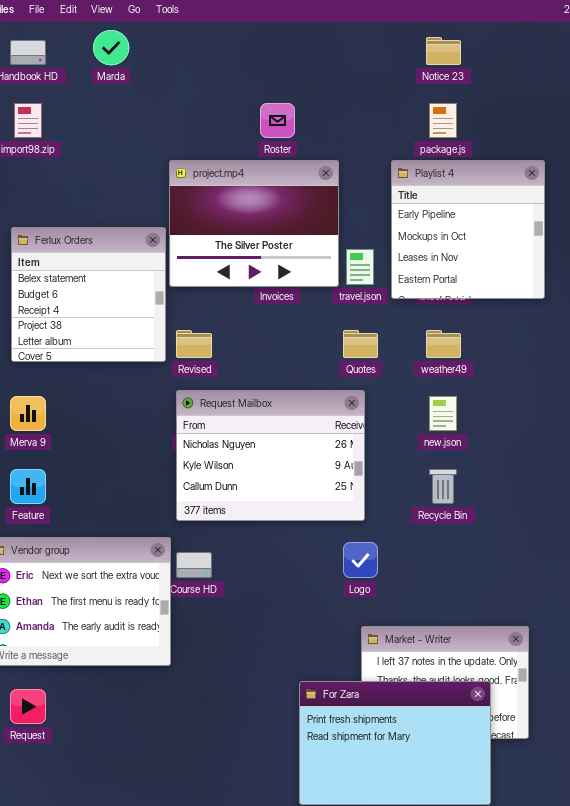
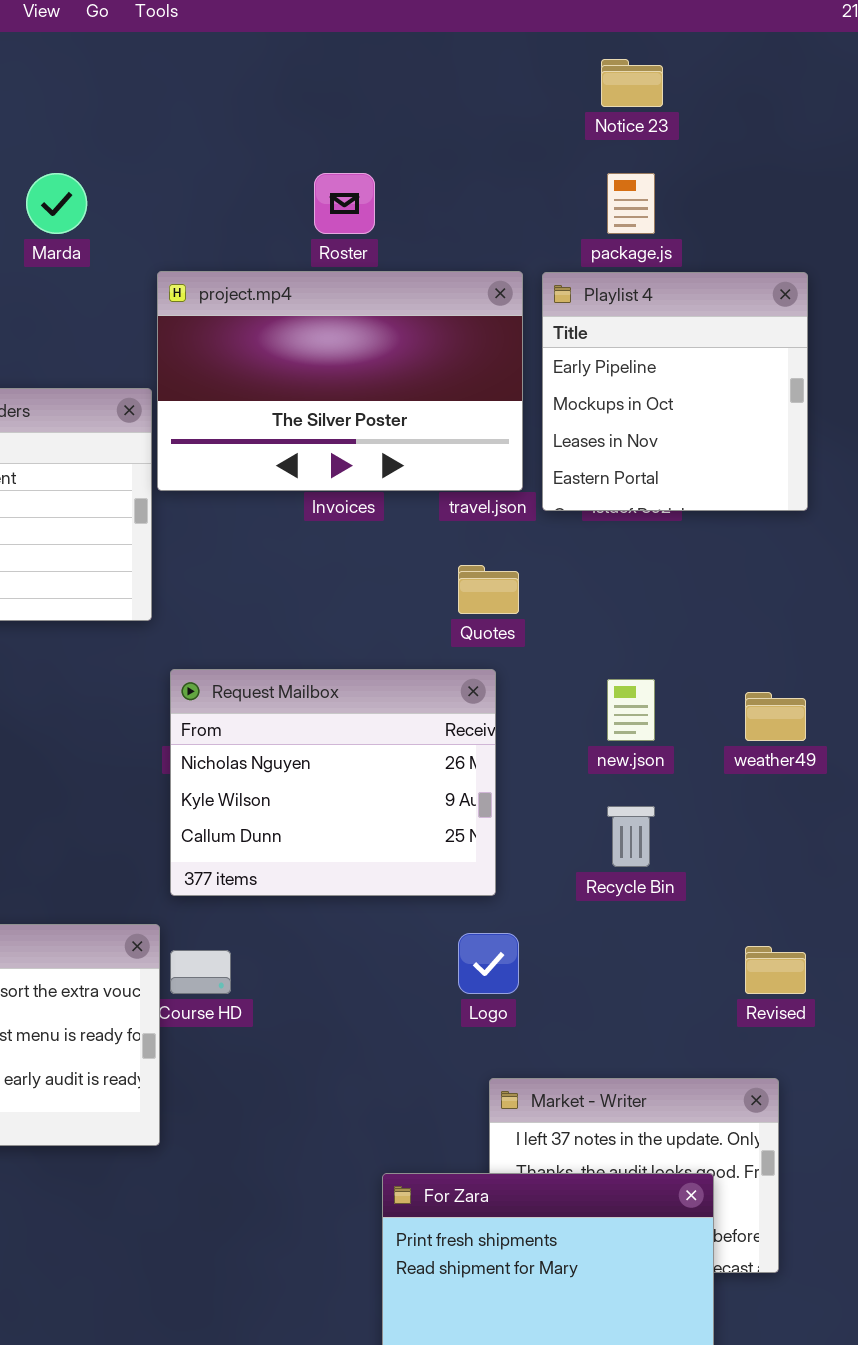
Marda: [93,30,129,65] -> [26,173,87,234], moved
project.mp4: [169,160,339,287] -> [157,271,523,491], resized
Revised: [176,330,212,358] -> [745,946,806,994], moved
weather49: [426,330,461,358] -> [745,692,806,741], moved

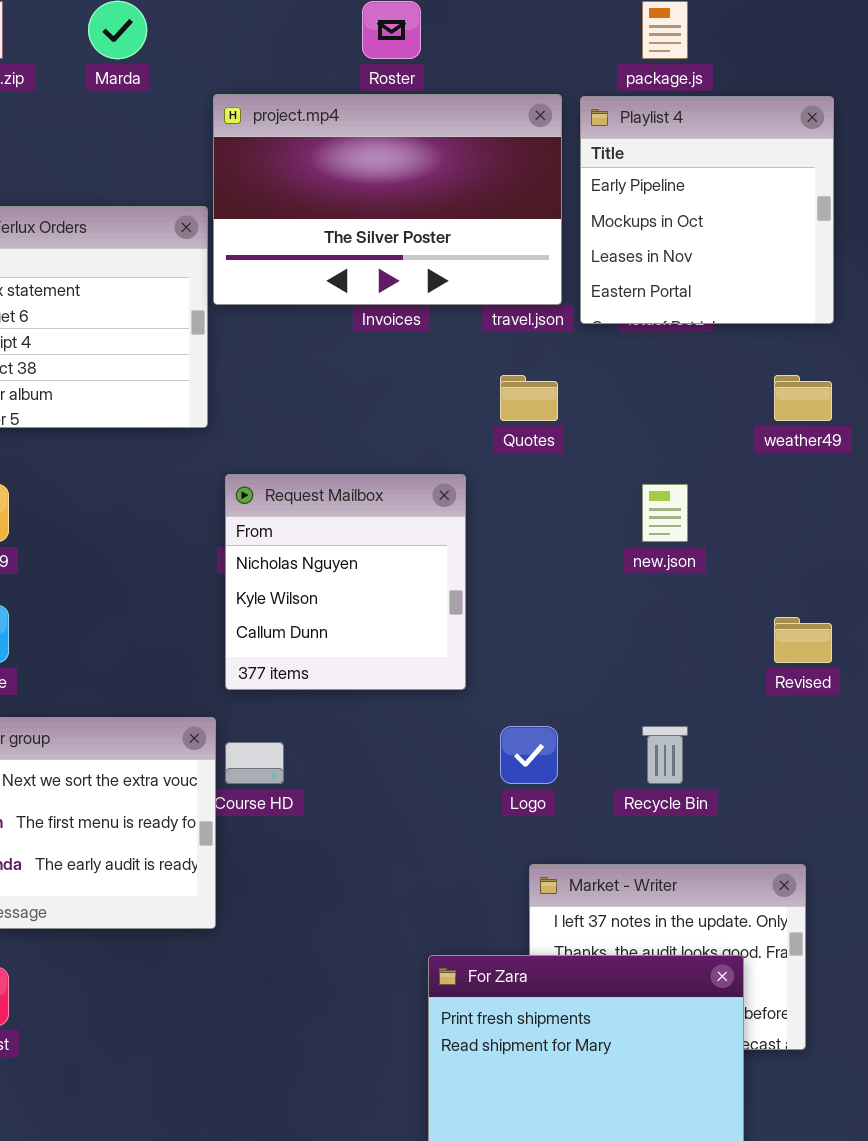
Request Mailbox: [170,669,496,896] -> [225,474,466,690], resized
weather49: [745,692,806,741] -> [774,375,832,421], moved
Recycle Bin: [607,806,655,867] -> [642,726,688,784], moved
Revised: [745,946,806,994] -> [774,617,832,663], moved

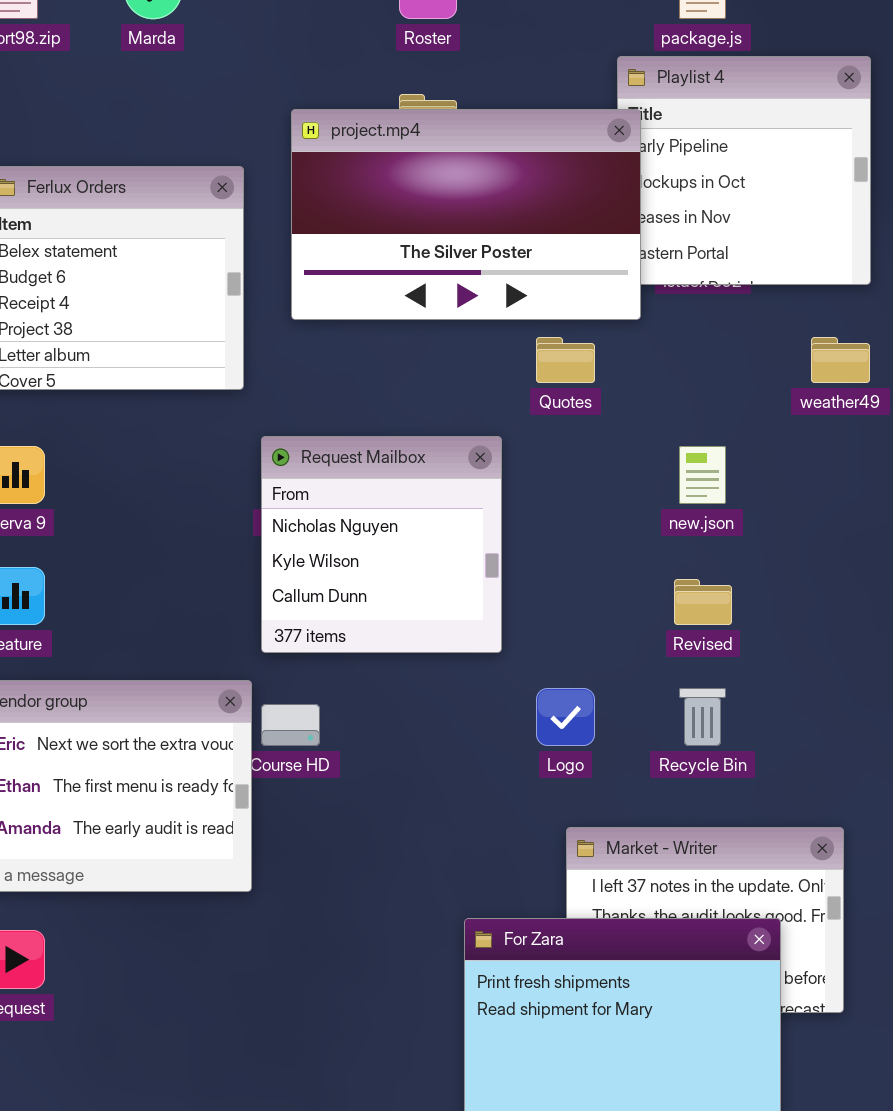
project.mp4: [213,94,562,305] -> [291,109,641,320], moved
Revised: [774,617,832,663] -> [674,579,732,625], moved

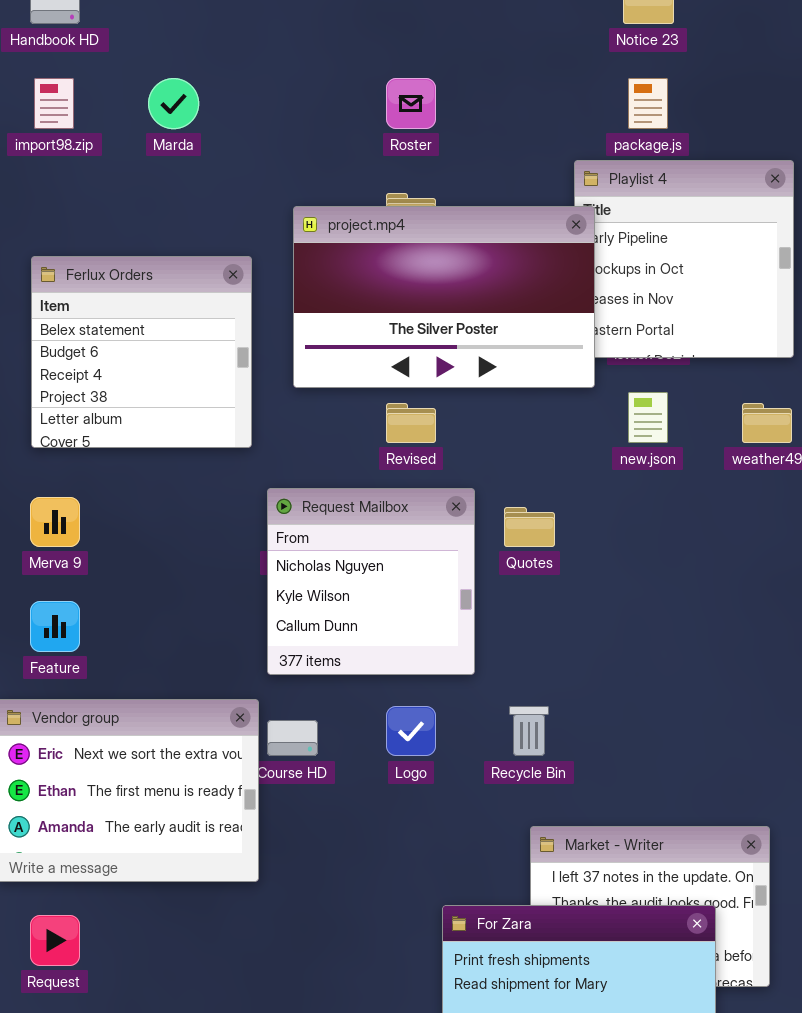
Quotes: [536,337,595,383] -> [504,507,555,547], moved
new.json: [679,446,726,504] -> [628,392,668,443], moved
Revised: [674,579,732,625] -> [386,403,436,443], moved
Logo: [536,688,595,746] -> [386,706,436,756], moved
Recycle Bin: [679,688,726,746] -> [509,706,549,756], moved

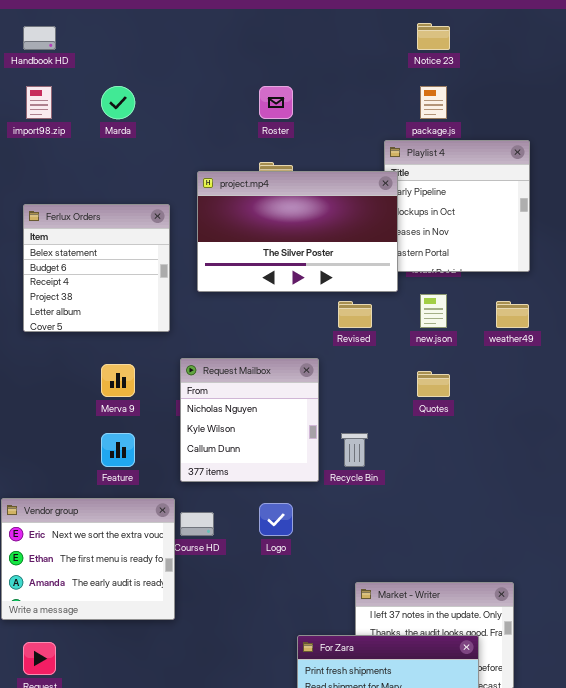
Revised: [386,403,436,443] -> [338,301,372,328], moved
Merva 9: [30,497,80,547] -> [101,364,135,397], moved
Quotes: [504,507,555,547] -> [417,371,450,397], moved
Feature: [30,601,80,652] -> [101,433,135,467], moved
Recycle Bin: [509,706,549,756] -> [341,433,368,467], moved

